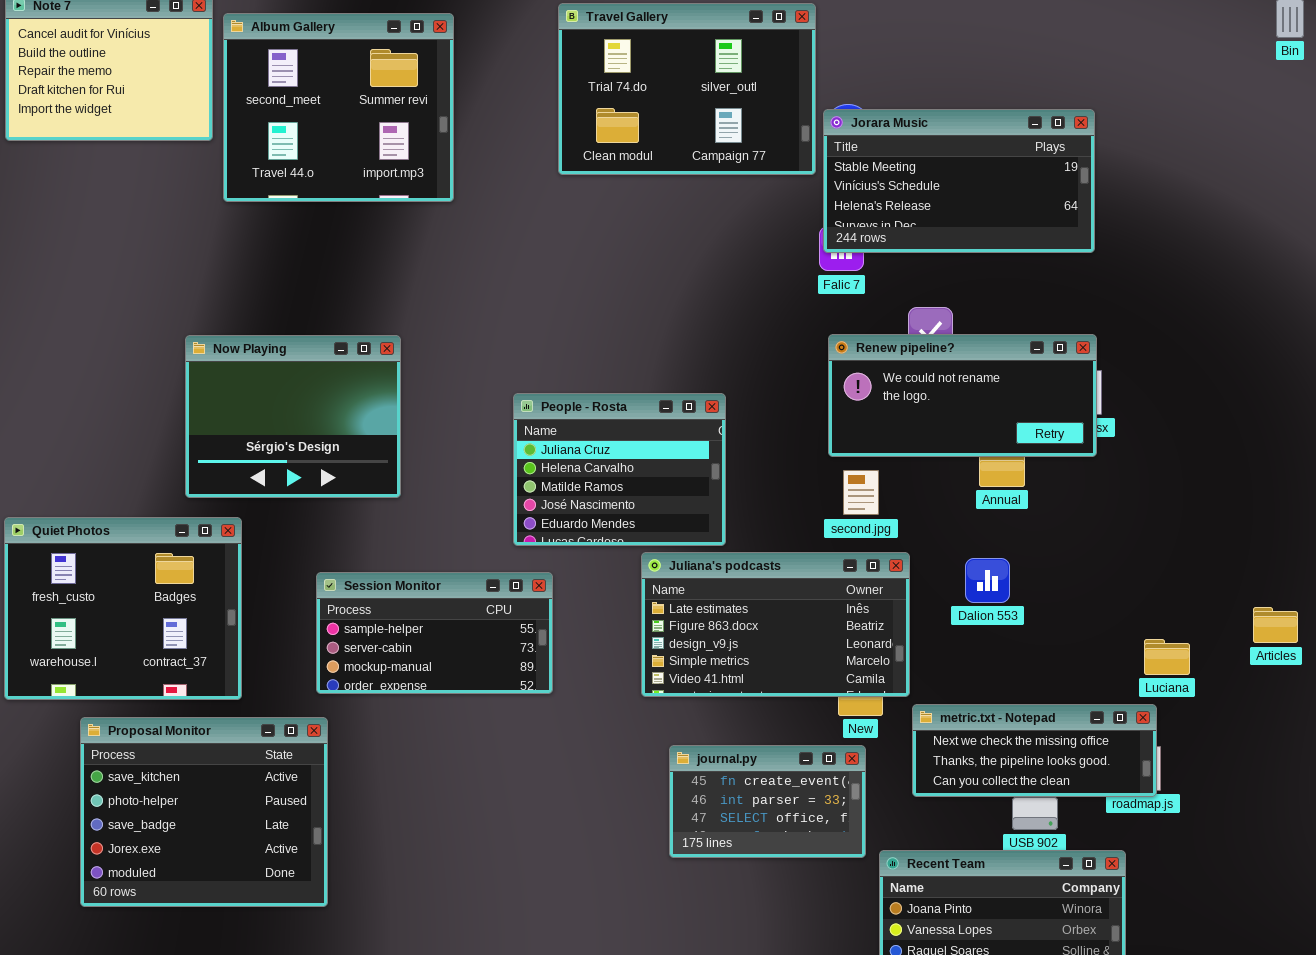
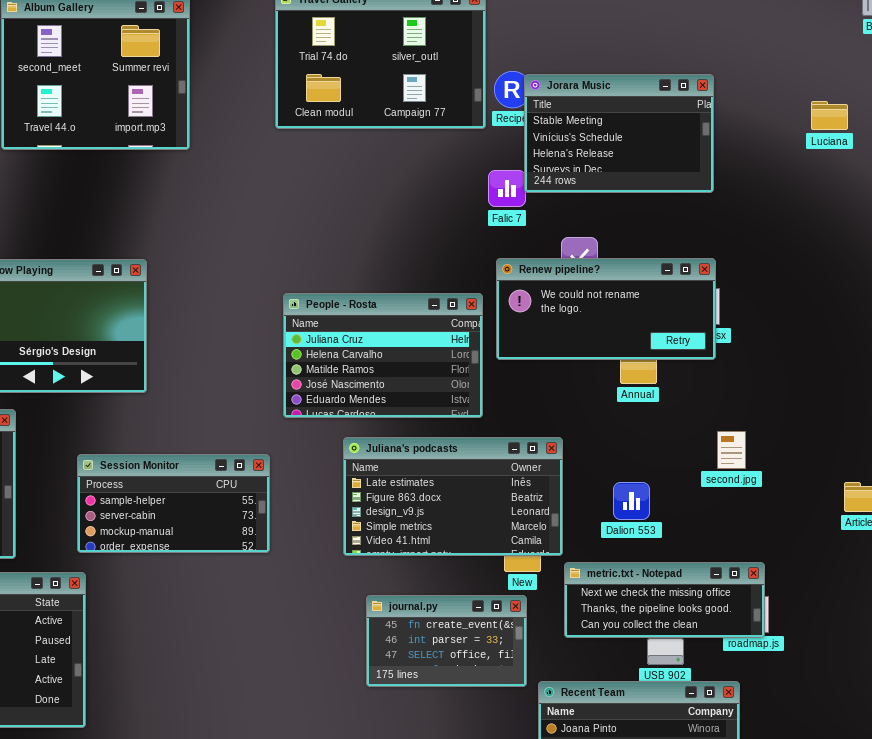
Jorara Music: [823,109,1095,253] -> [524,74,714,193], resized
People - Rosta: [513,393,726,546] -> [283,293,483,418], moved, resized
second.jpg: [843,470,879,515] -> [717,431,746,469], moved
Dalion 553: [965,558,1010,603] -> [613,482,650,520], moved
Luciana: [1144,639,1190,675] -> [811,101,848,130], moved

